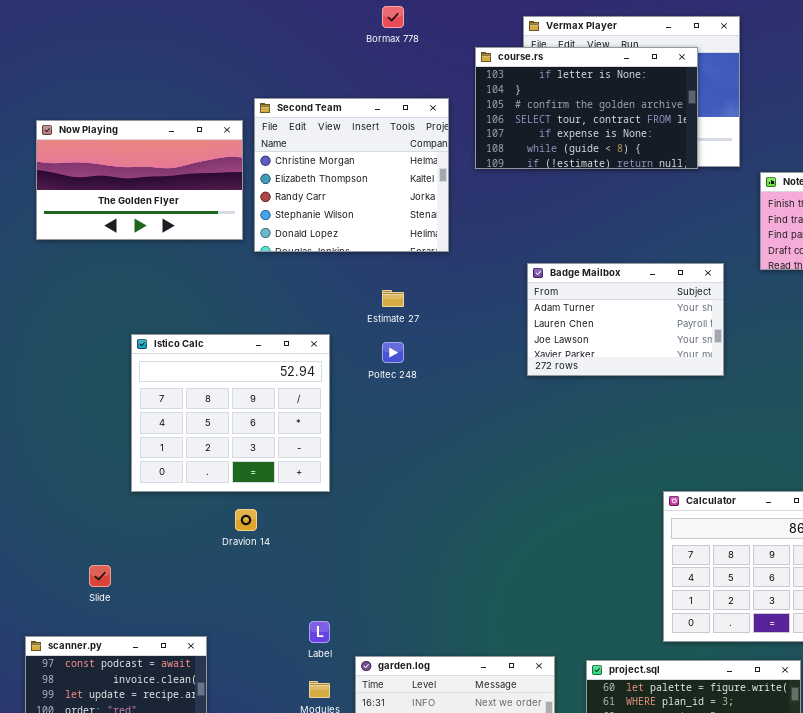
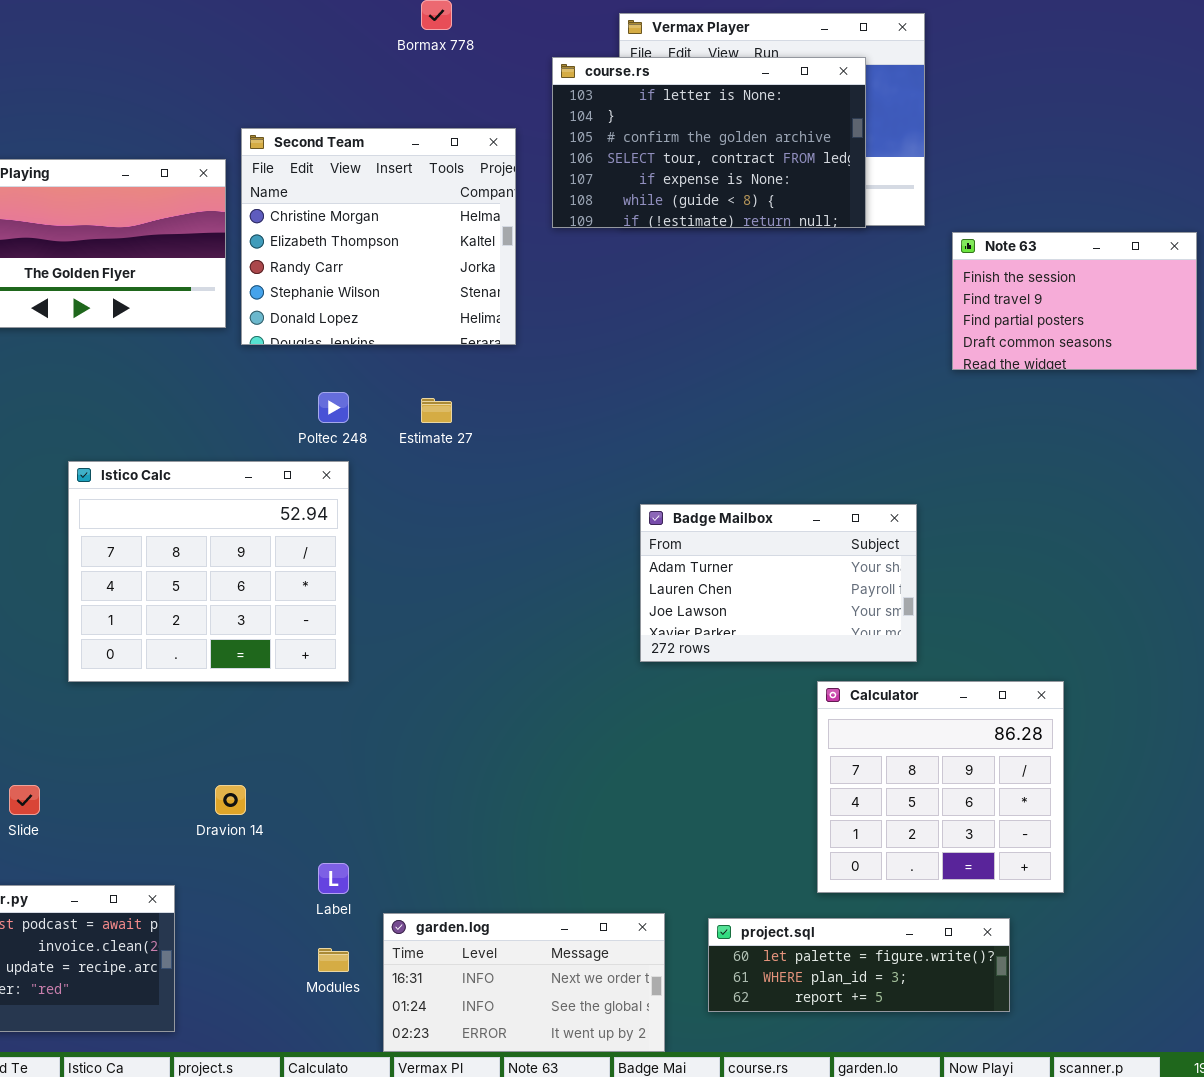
Badge Mailbox: [527,263,724,376] -> [640,504,917,662], moved
Poltec 248: [382,342,404,363] -> [318,392,349,423], moved
Dravion 14: [235,509,257,531] -> [215,785,246,815], moved

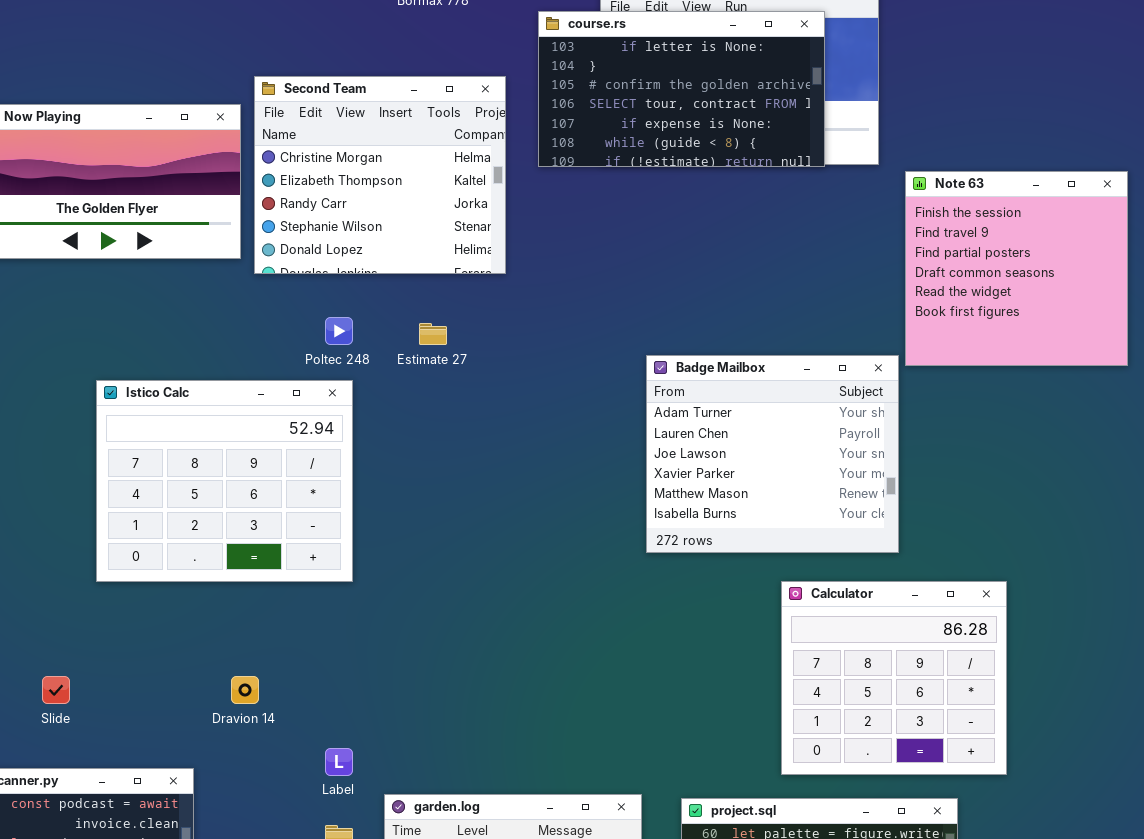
Note 63: [952,232,1197,370] -> [905,171,1128,366], resized
Badge Mailbox: [640,504,917,662] -> [646,355,899,553], moved, resized

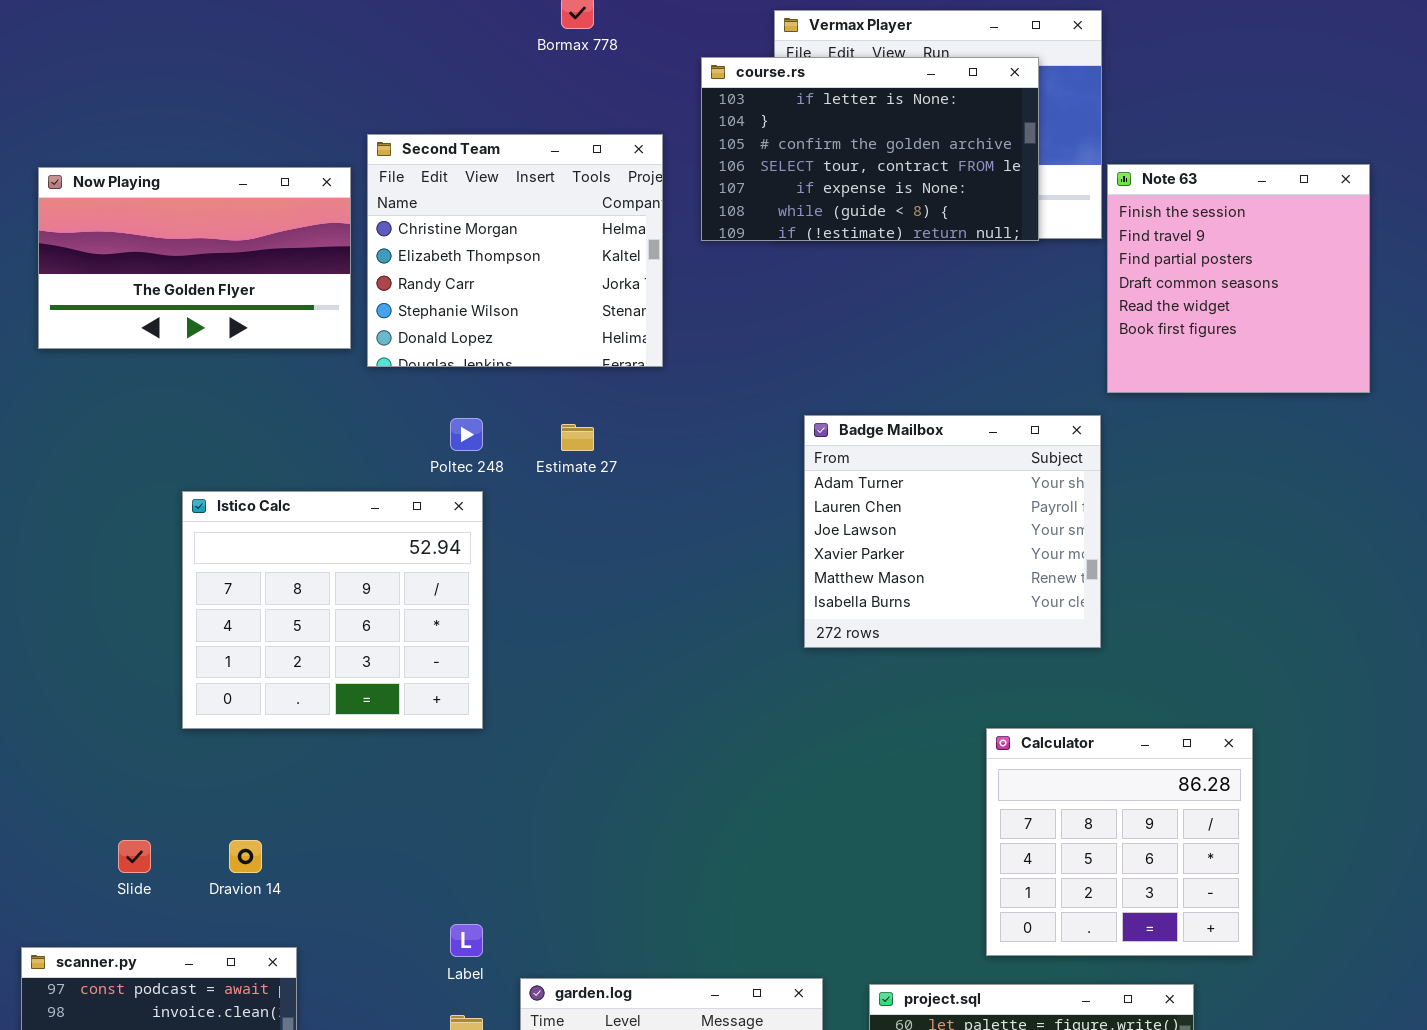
Note 63: [905,171,1128,366] -> [1107,164,1370,393], moved
Badge Mailbox: [646,355,899,553] -> [804,415,1101,648], moved
Dravion 14: [231,676,259,704] -> [229,840,262,873], moved

